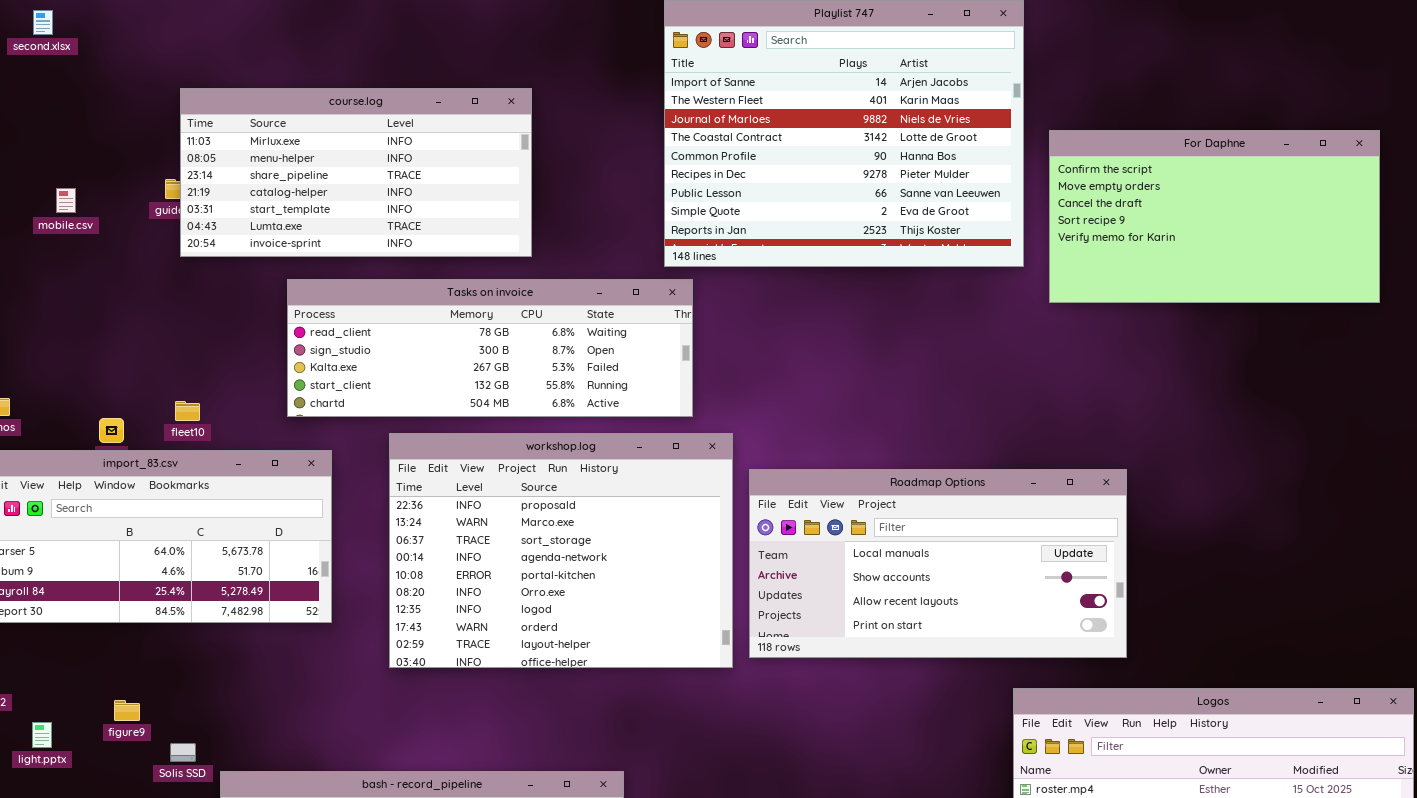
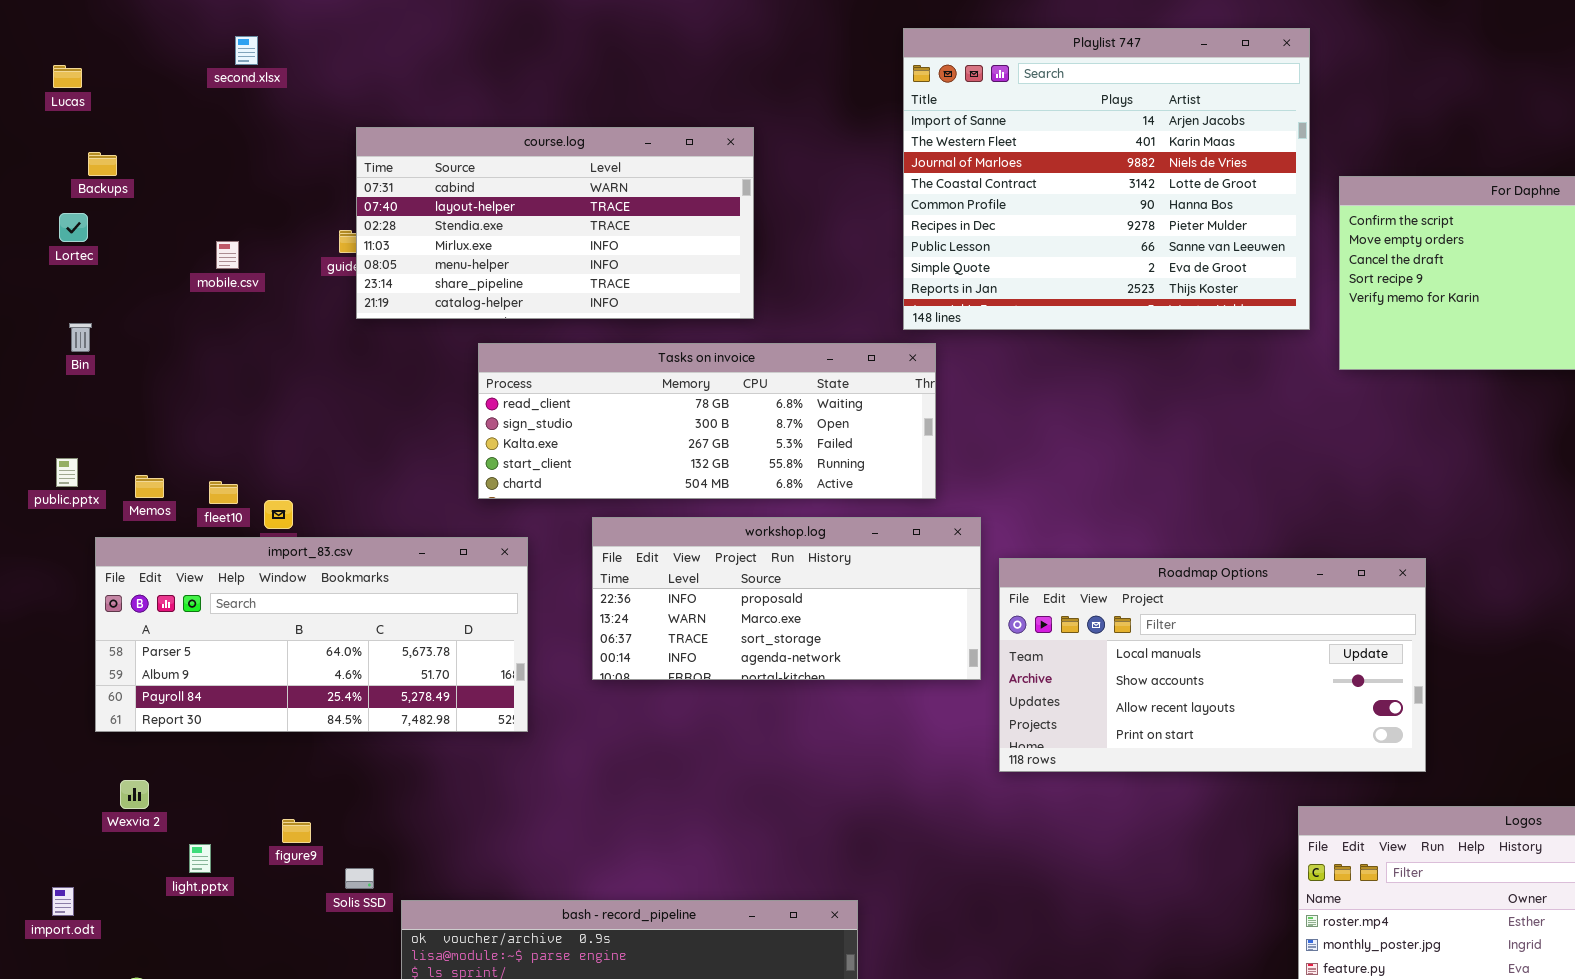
second.xlsx: [33,10,53,35] -> [235,36,258,65], moved
course.log: [180,88,532,257] -> [356,127,754,319], scrolled up 3 rows
fleet10: [175,401,200,421] -> [209,481,238,504], moved
workshop.log: [389,433,733,668] -> [592,517,981,680], resized

